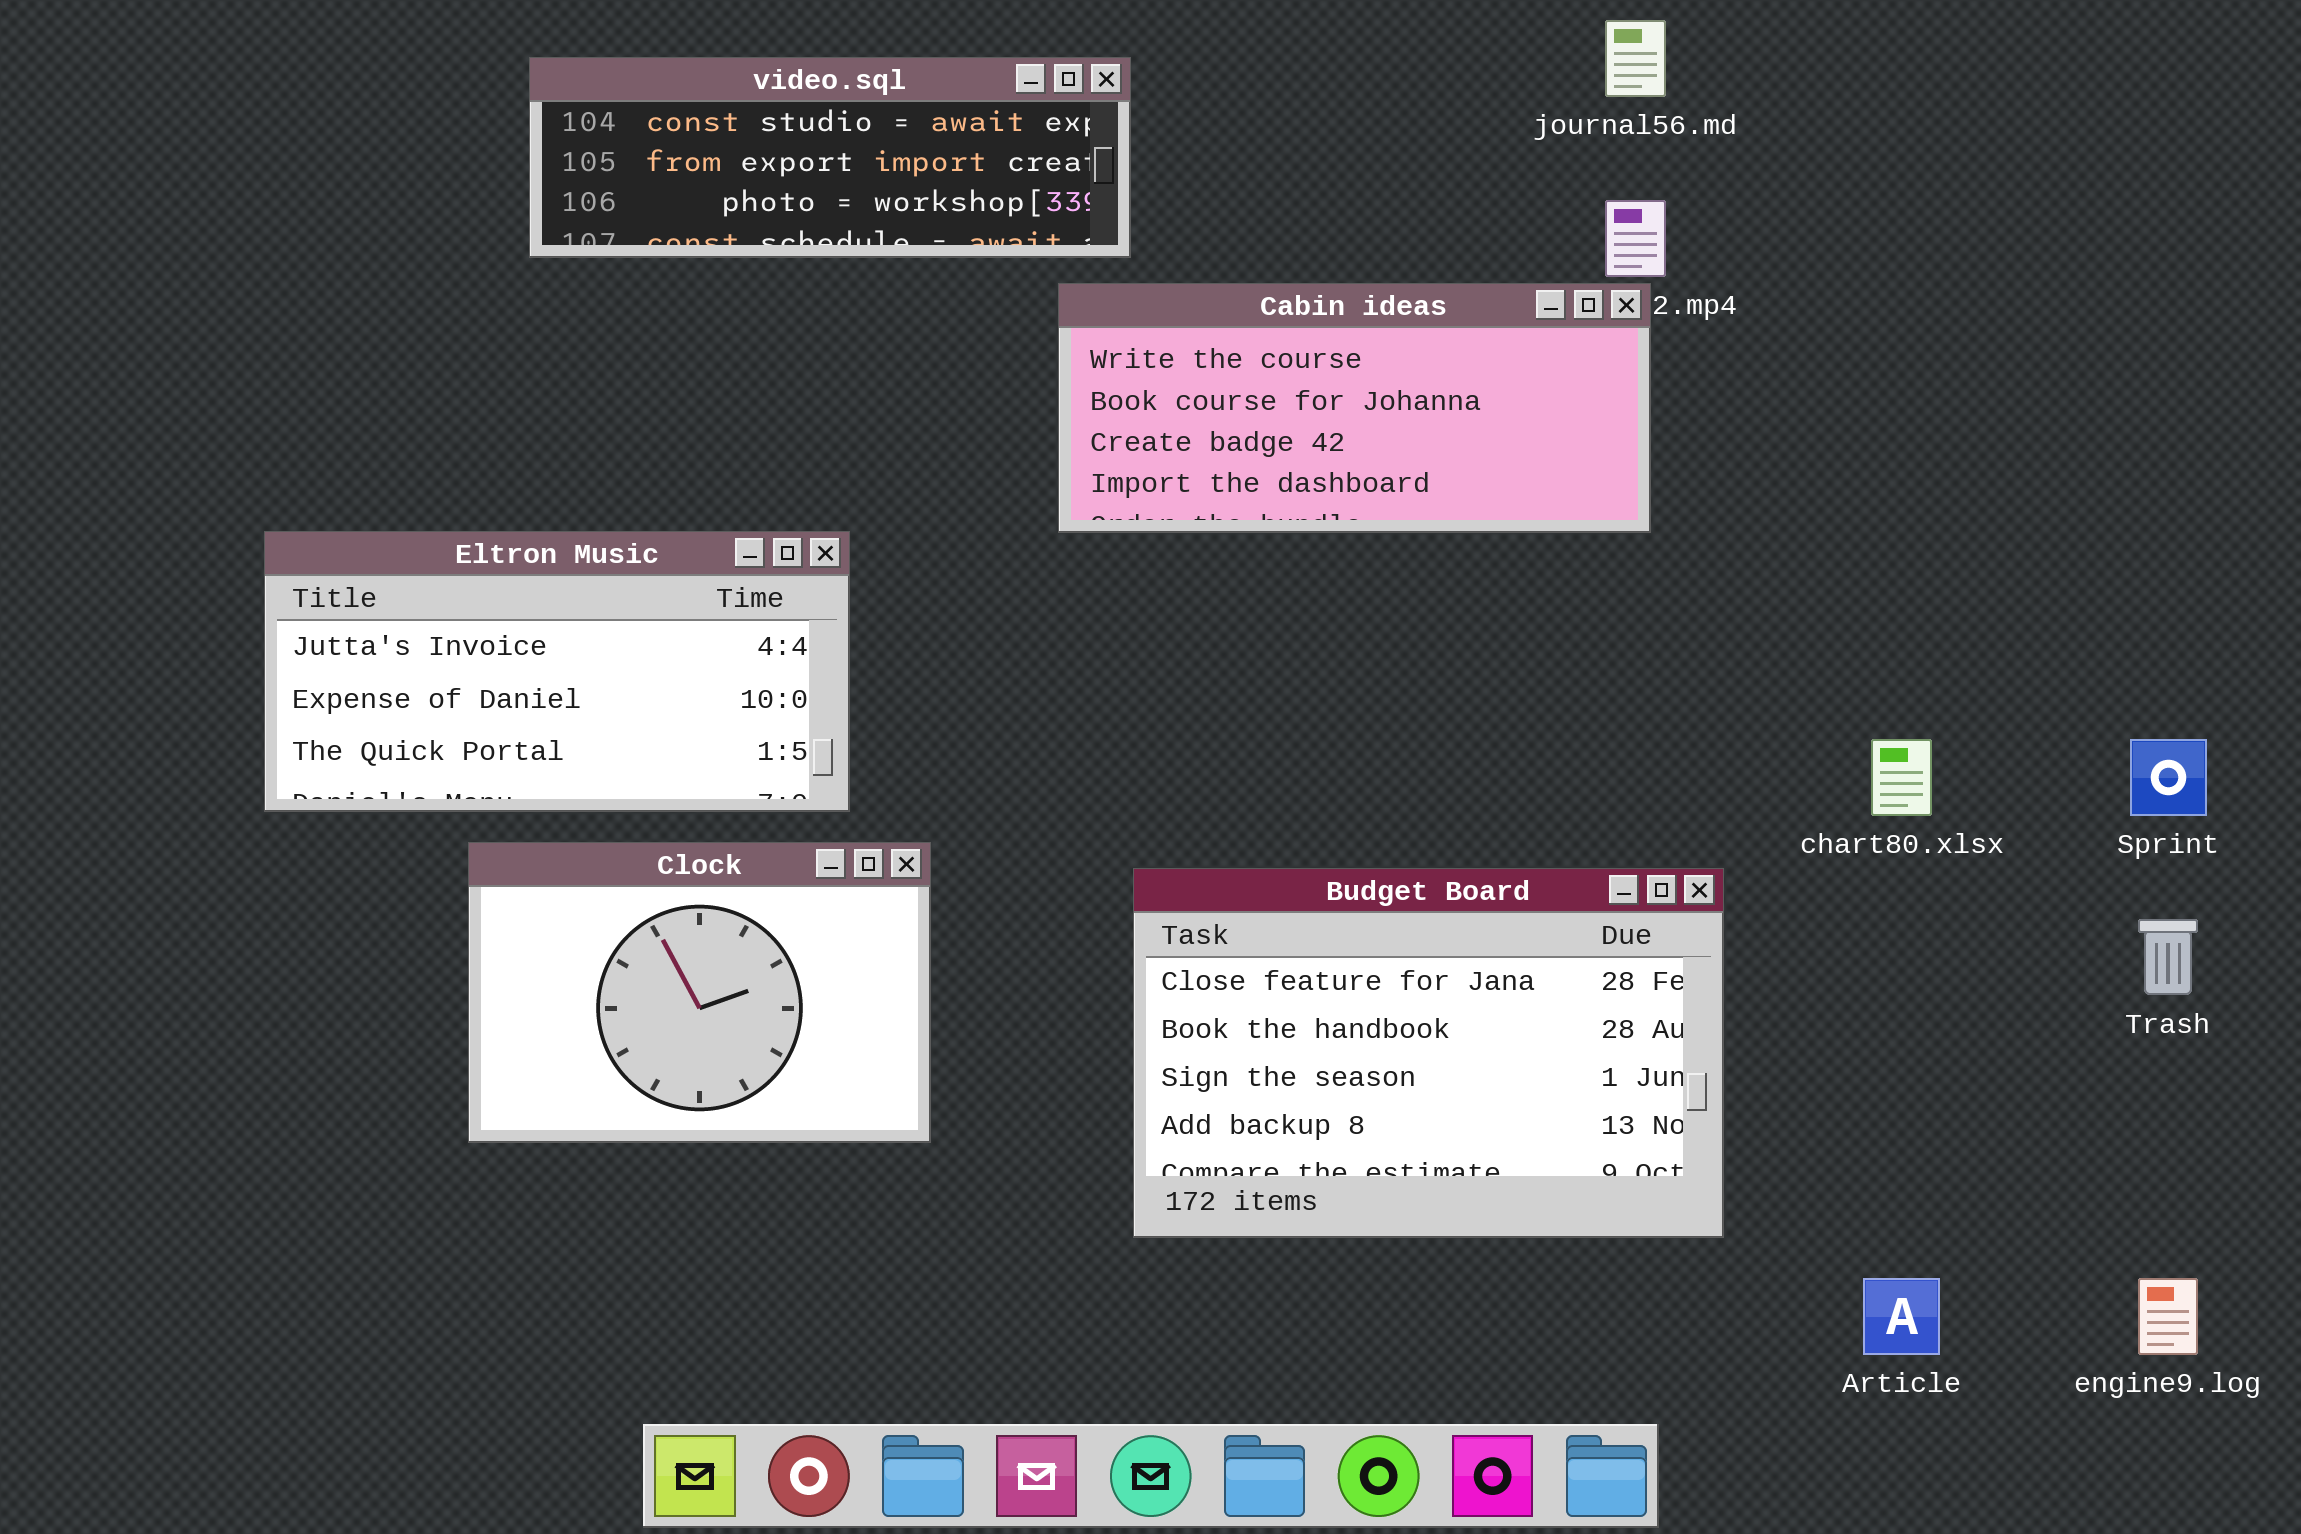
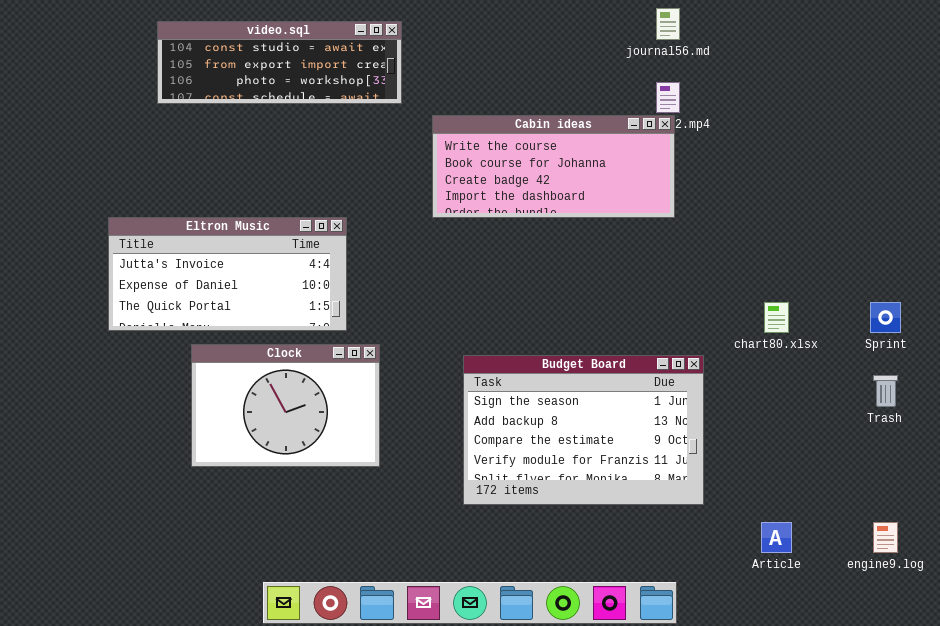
video.sql: [529,57,1131,258] -> [157,21,402,104], moved
Budget Board: [1133,868,1724,1238] -> [463,355,704,505], scrolled down 2 rows

